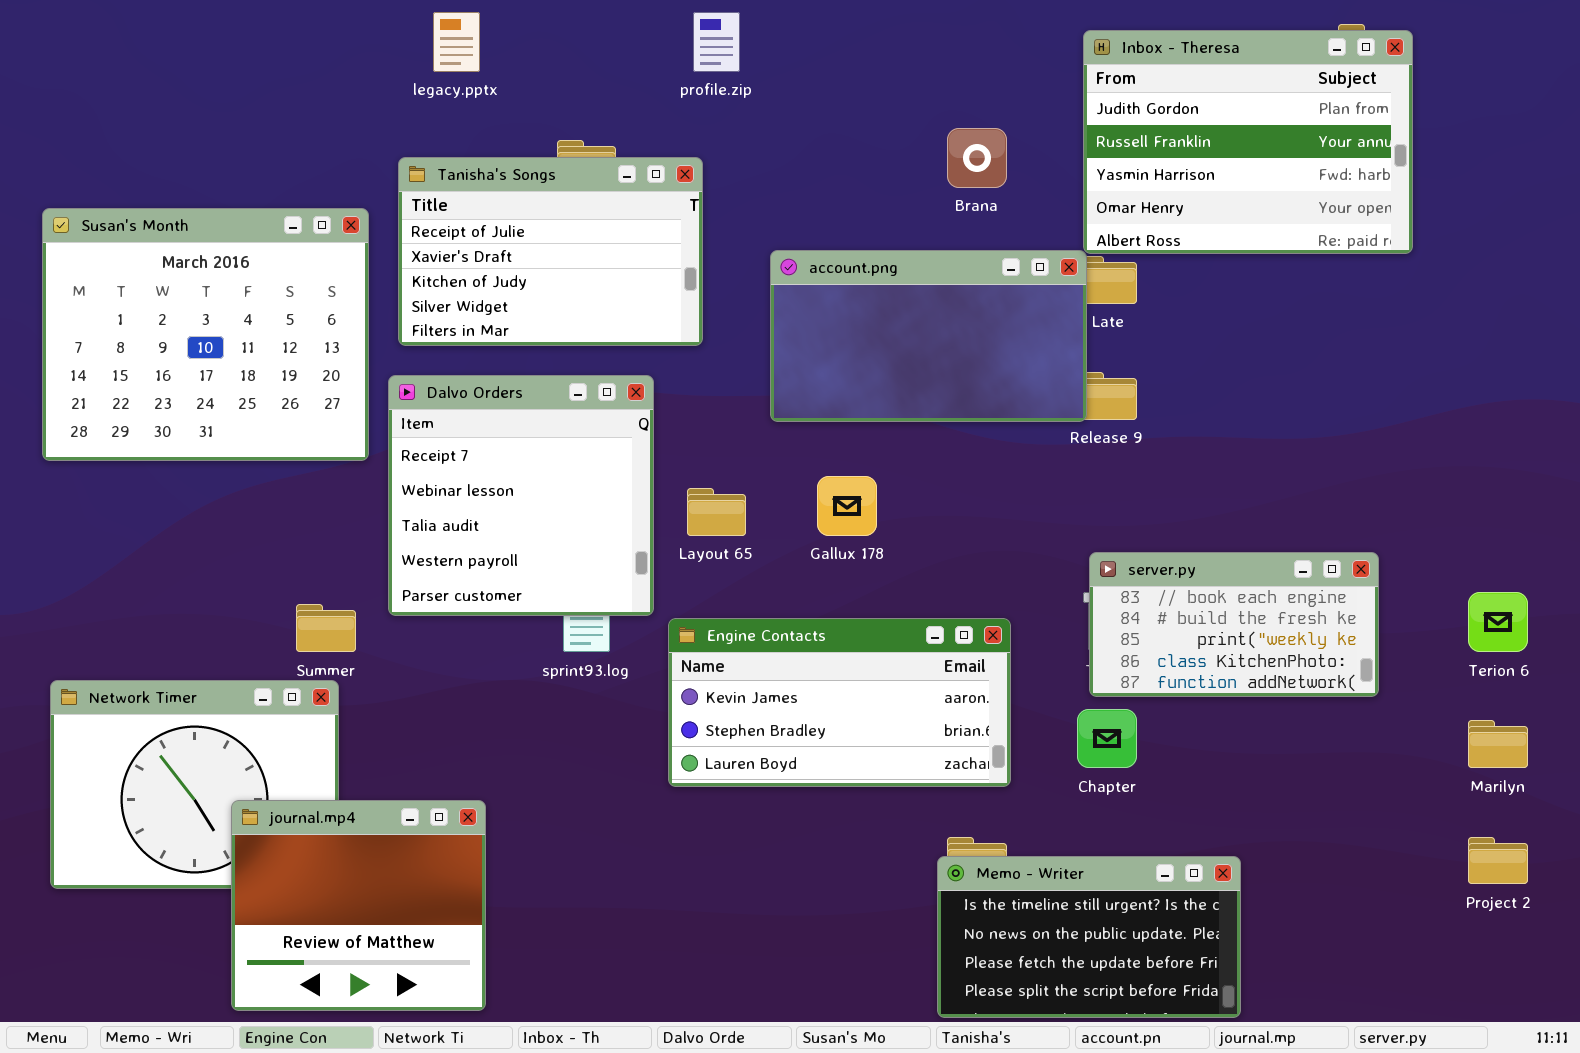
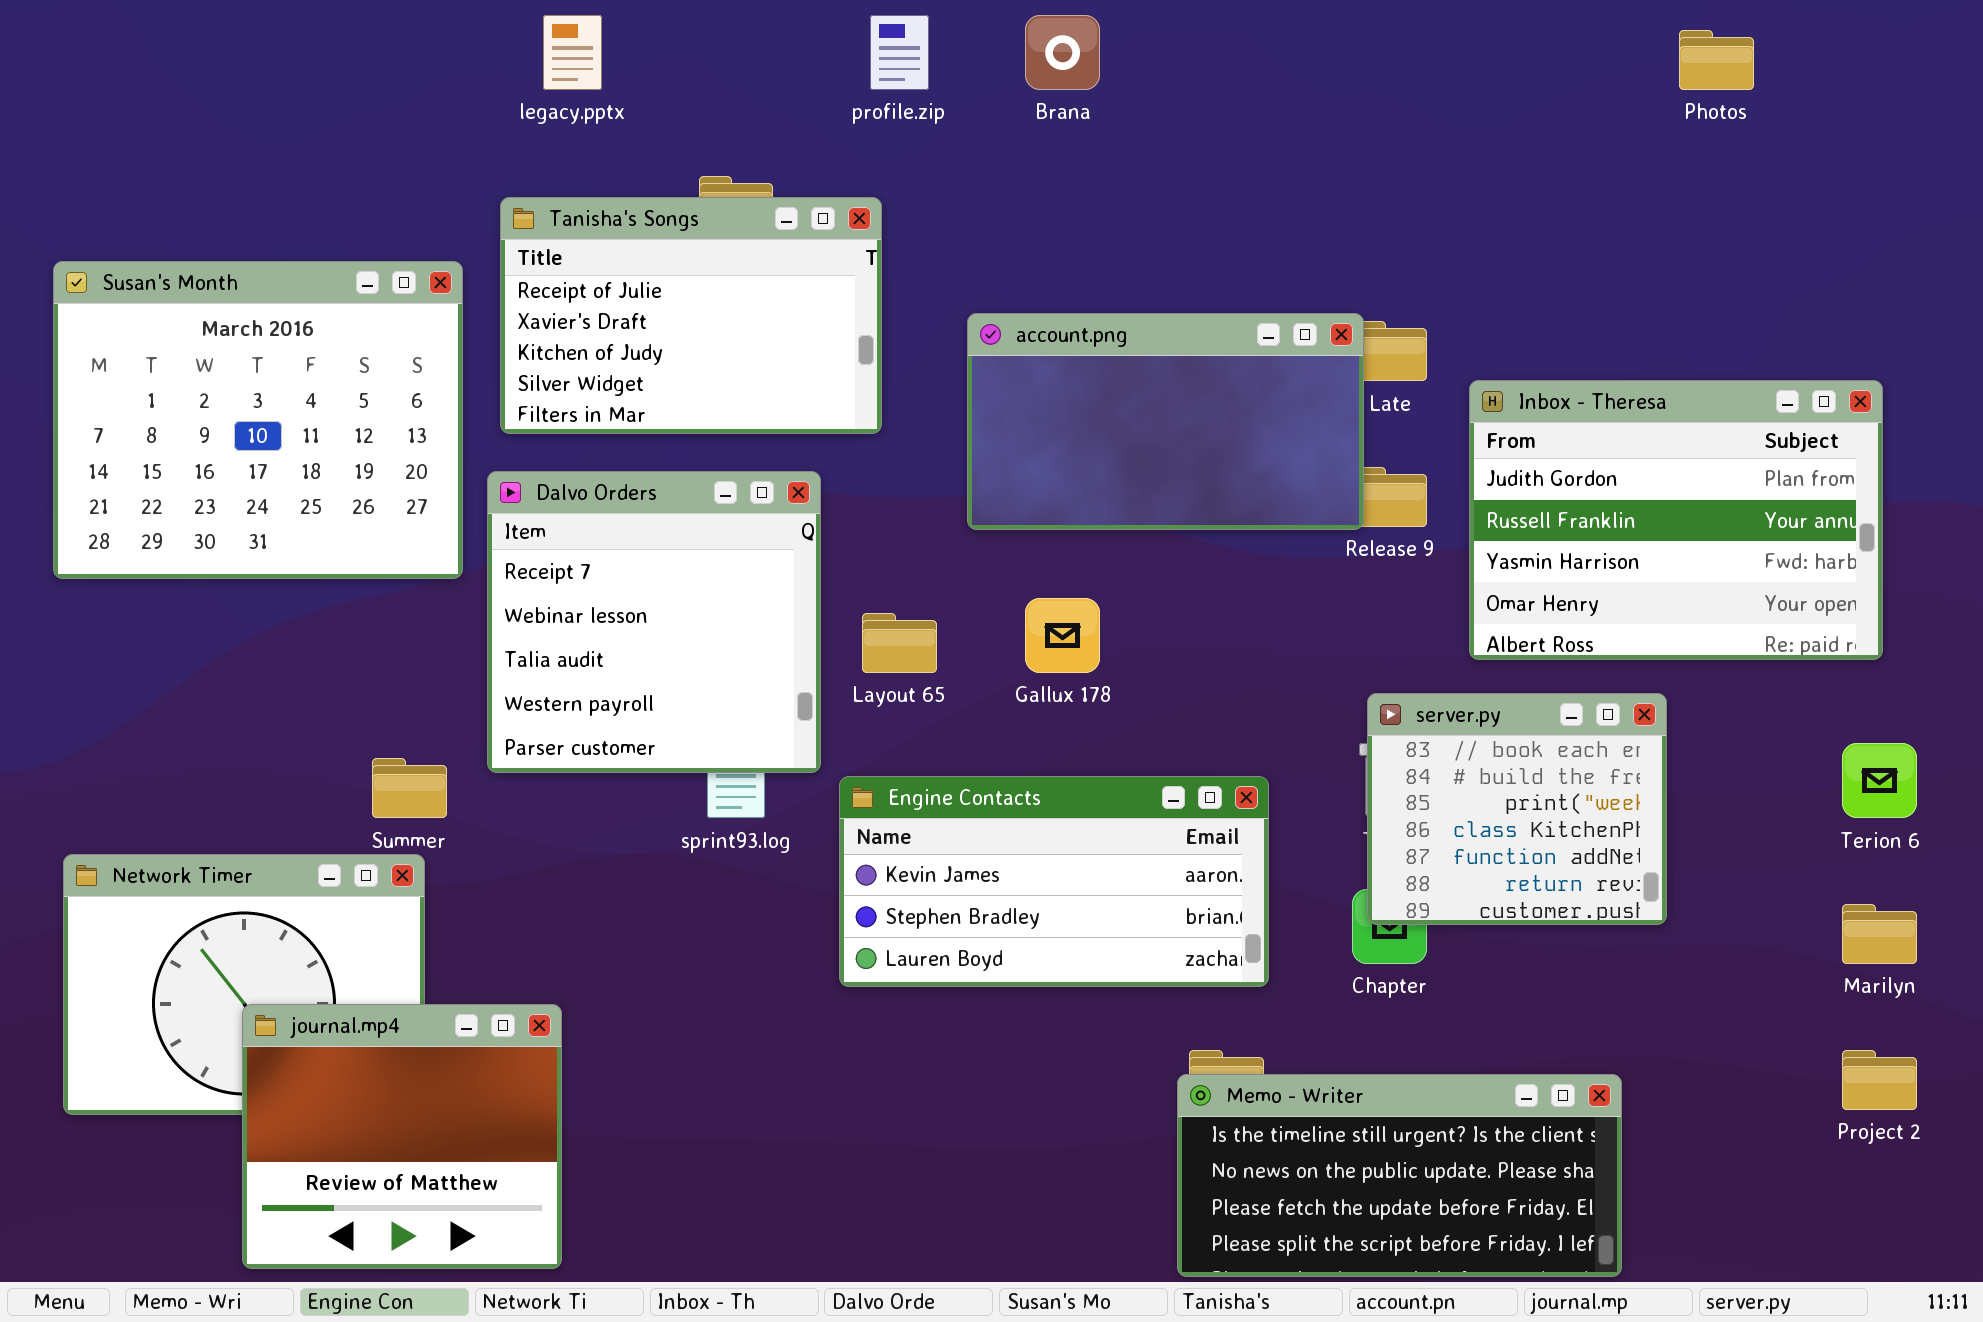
Inbox - Theresa: [1083,30,1413,254] -> [1469,380,1883,660], moved
Brana: [947,128,1007,188] -> [1025,15,1100,90], moved
server.py: [1089,552,1379,697] -> [1367,693,1667,925], resized
journal.mp4: [231,800,486,1011] -> [242,1004,562,1269], moved
Memo - Writer: [937,856,1241,1018] -> [1177,1074,1622,1277], resized

